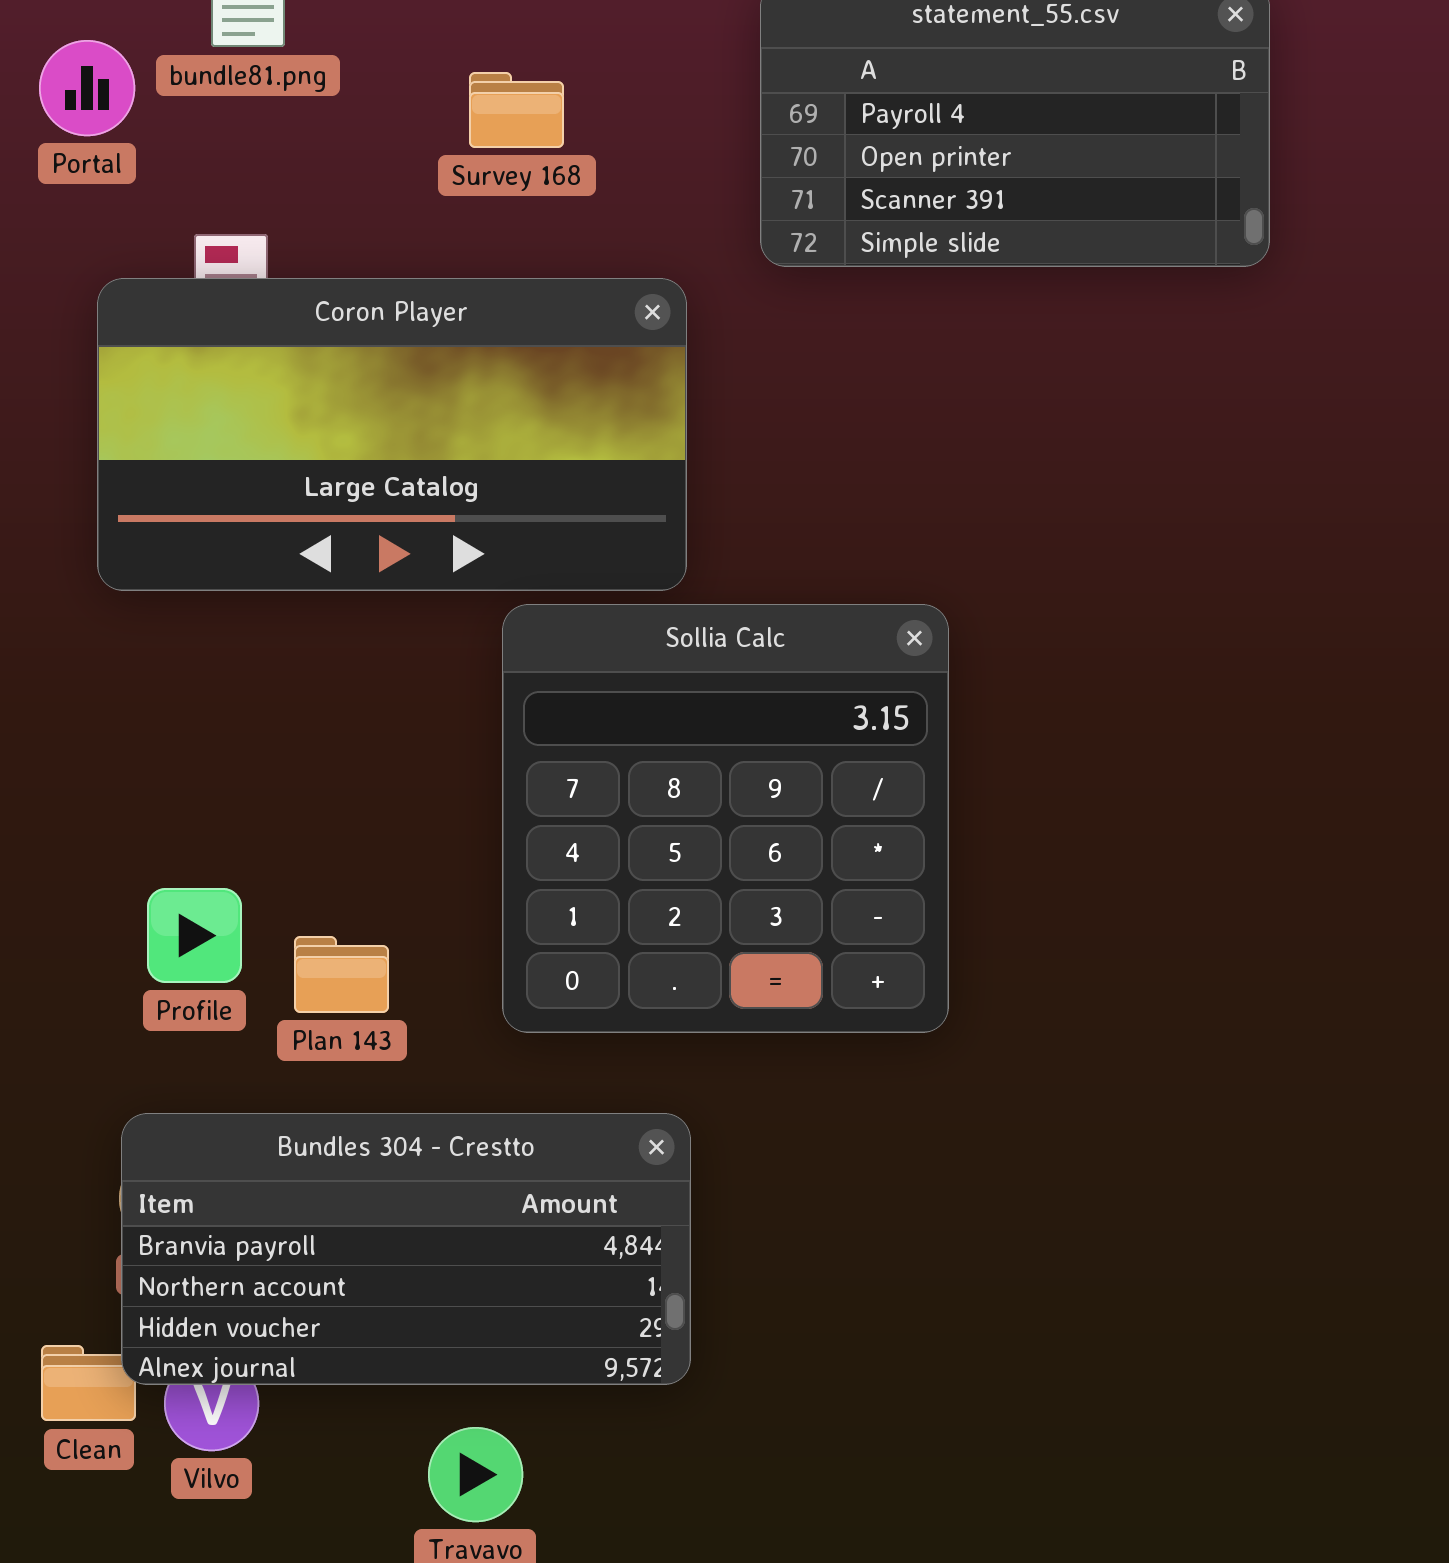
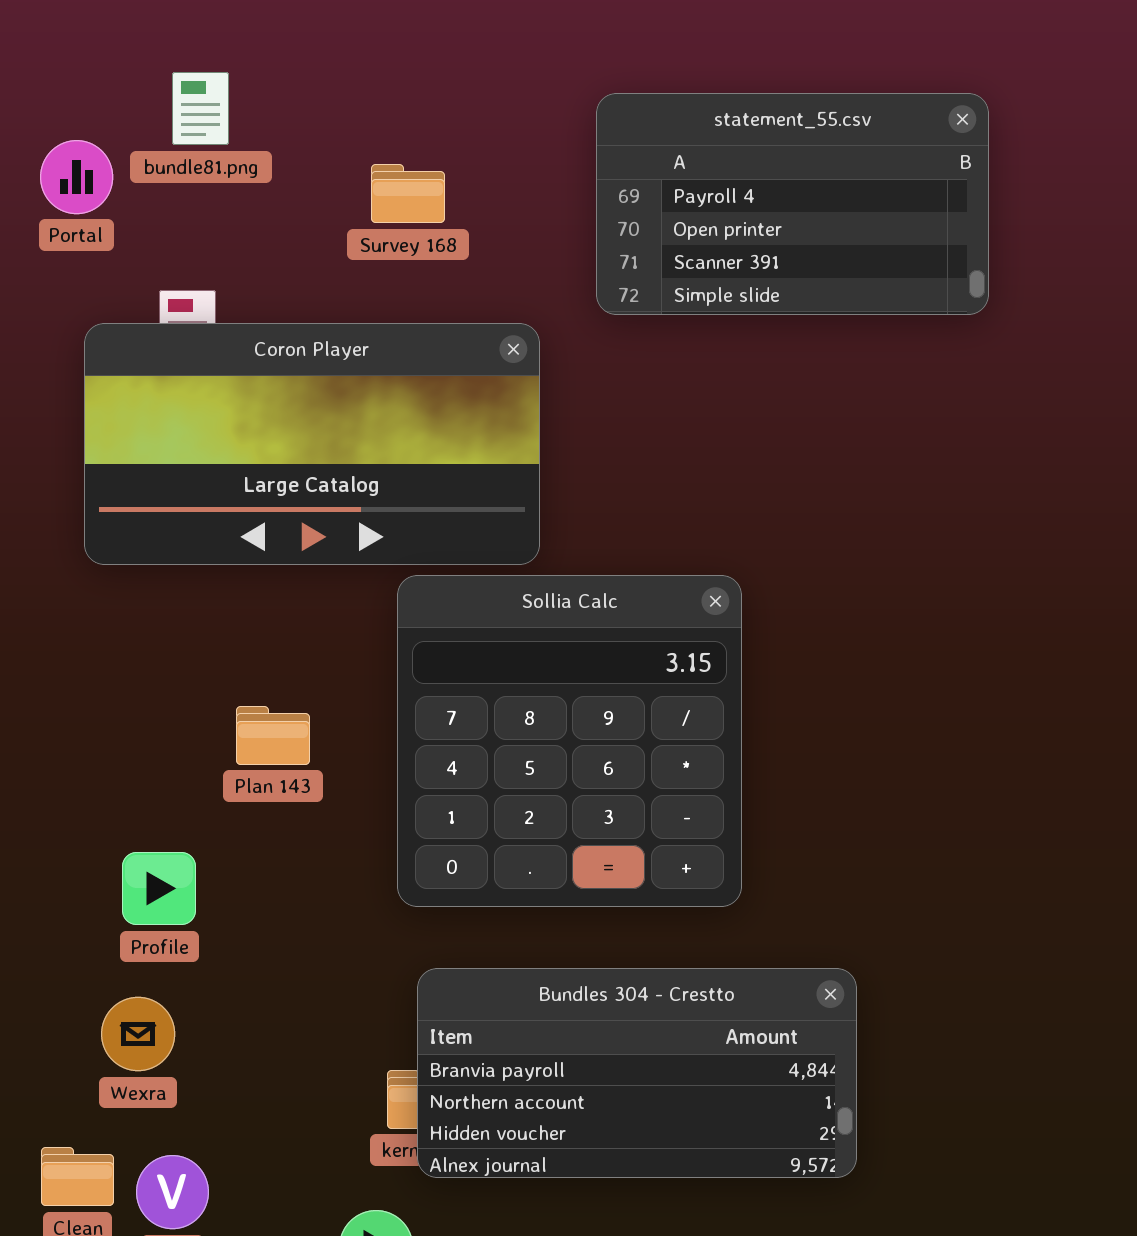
Profile: [147,888,242,983] -> [122,852,196,925], moved
Plan 143: [294,936,389,1013] -> [236,706,310,765], moved
Bundles 304 - Crestto: [121,1113,691,1385] -> [417,968,857,1178], moved

